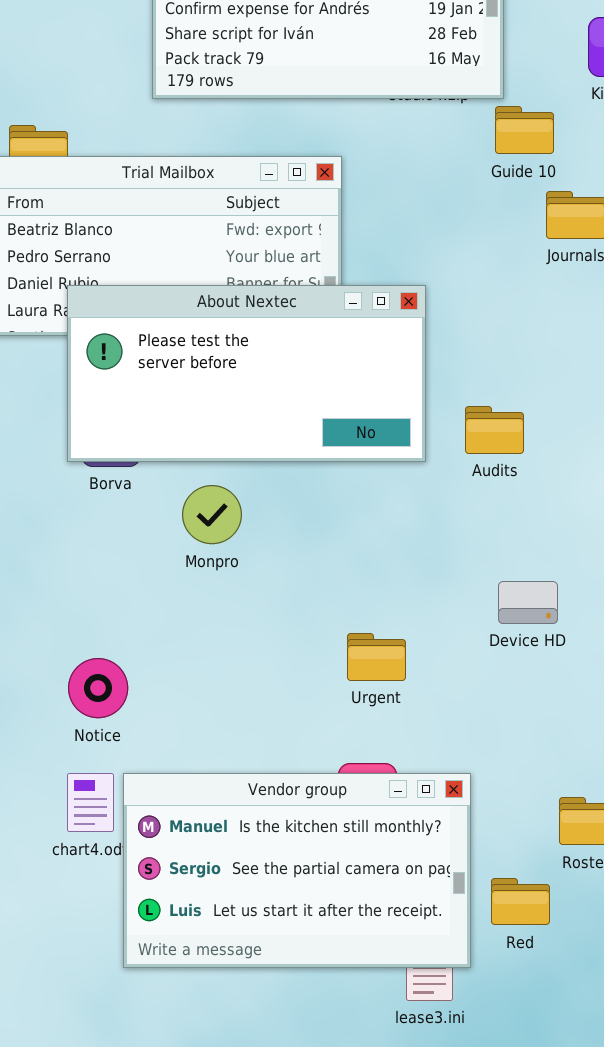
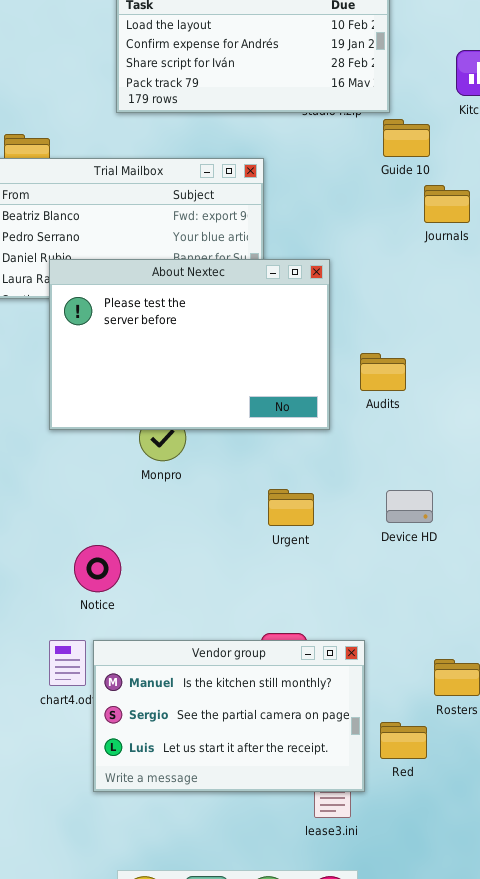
About Nextec: [67,285,426,462] -> [49,259,330,430], resized
Urgent: [347,633,406,681] -> [268,489,314,526], moved
Notice: [68,658,128,718] -> [74,545,121,592], moved

